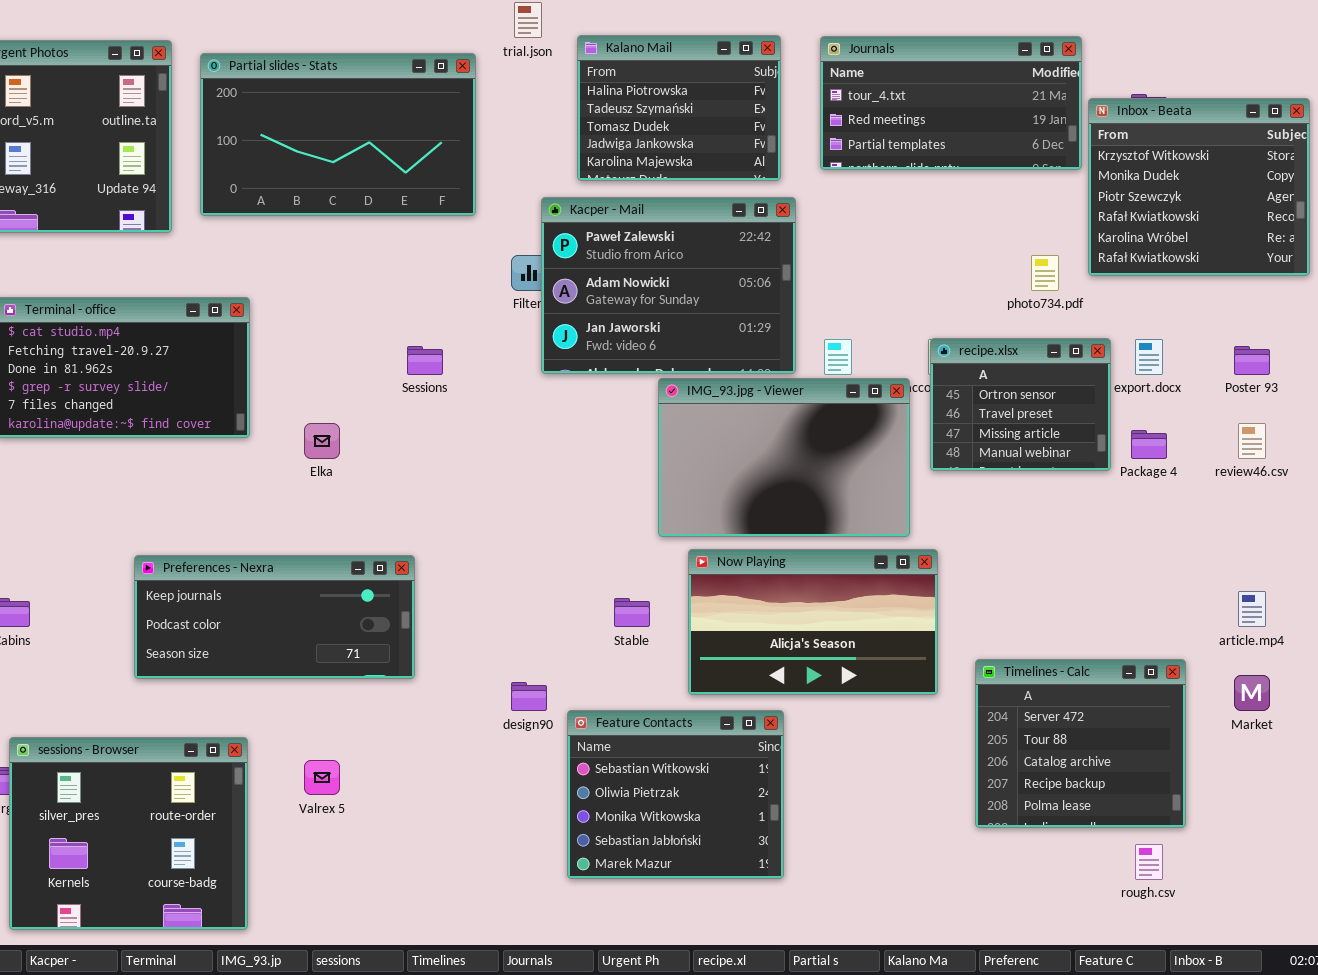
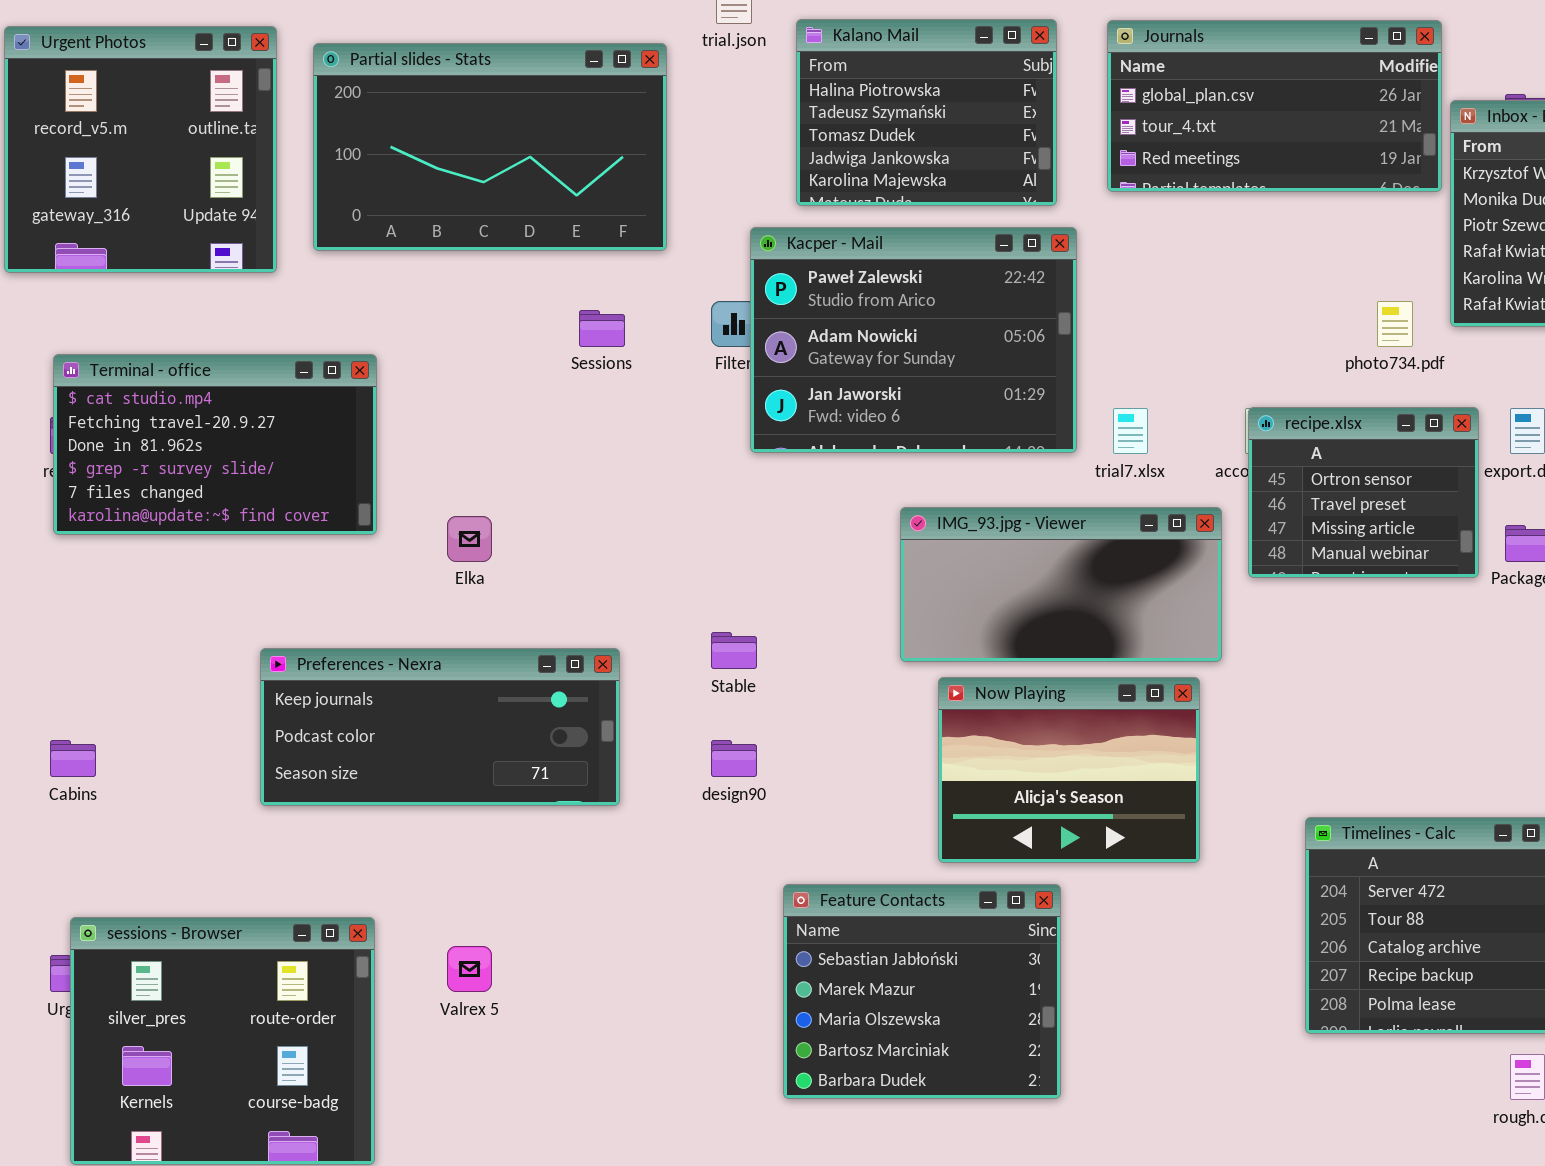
Journals: [820,36,1082,170] -> [1107,20,1442,192], scrolled up 1 row
Sessions: [407,346,443,375] -> [579,310,625,347], moved
IMG_93.jpg - Viewer: [658,378,910,537] -> [900,507,1222,662], resized
Now Playing: [688,549,938,695] -> [938,677,1200,863], resized
Preferences - Nexra: [134,555,415,679] -> [260,648,620,806], moved
Stable: [614,598,650,627] -> [711,632,757,669], moved
design90: [511,682,547,711] -> [711,740,757,777], moved
Feature Contacts: [567,710,784,879] -> [783,884,1061,1099], scrolled down 3 rows

